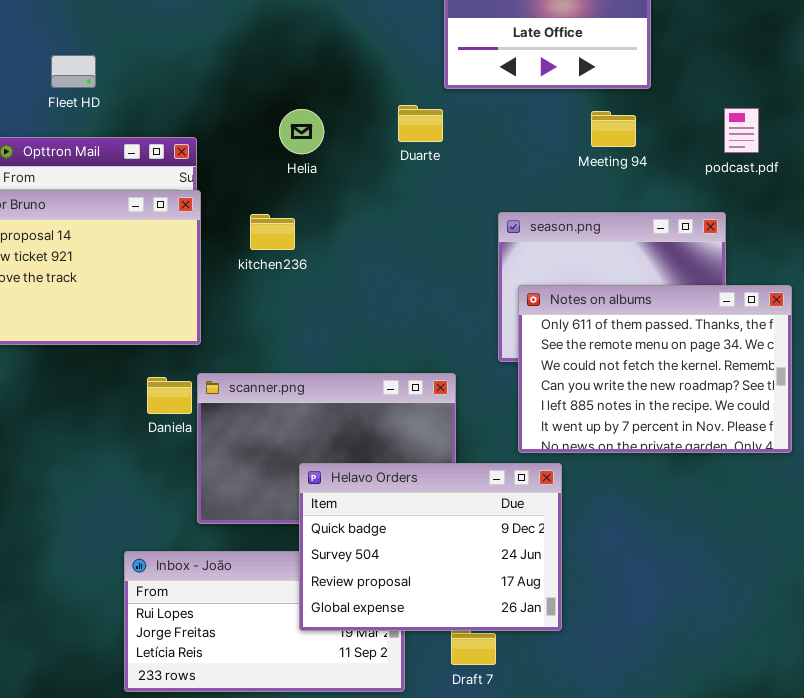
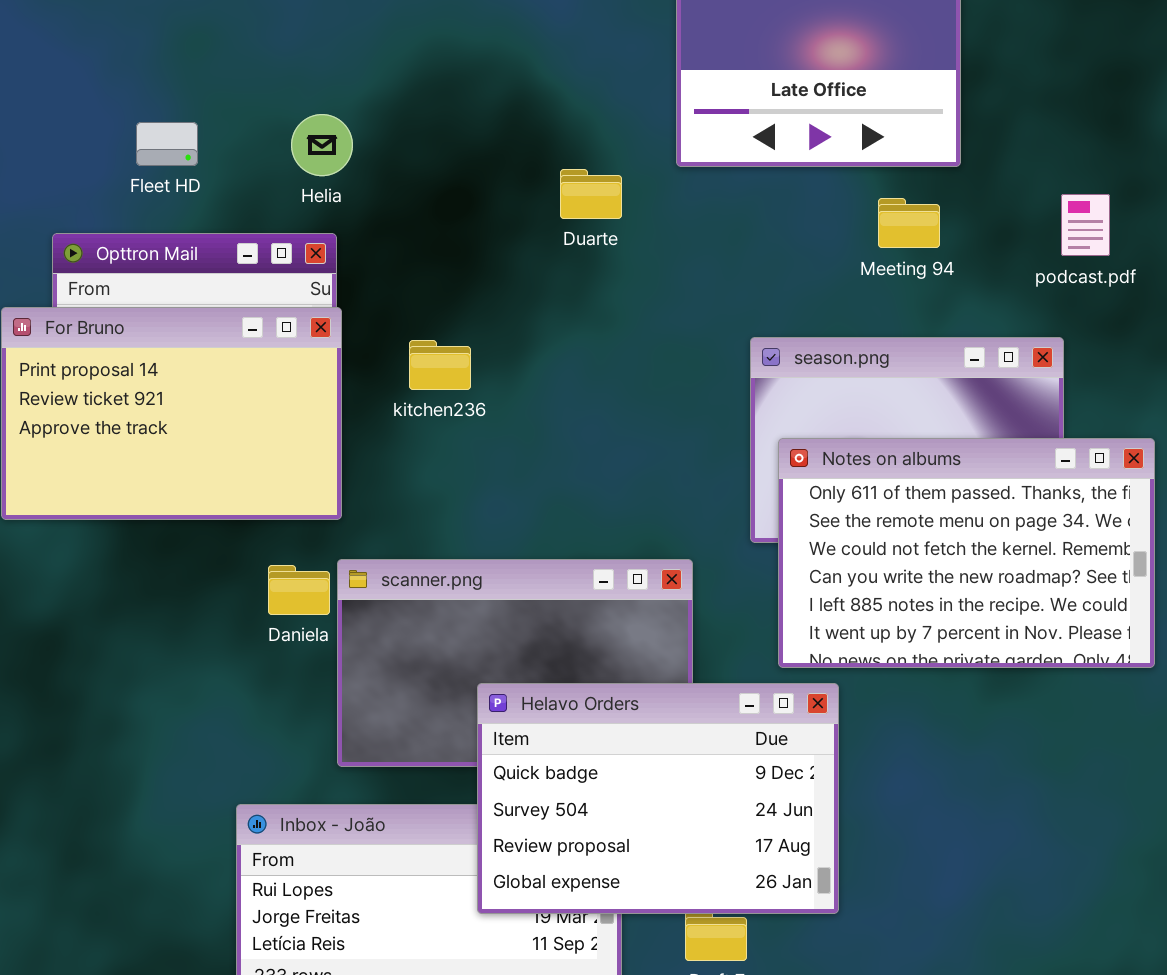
Duarte: [398,105,443,142] -> [560,169,622,219], moved
Helia: [279,109,324,154] -> [291,114,353,176], moved

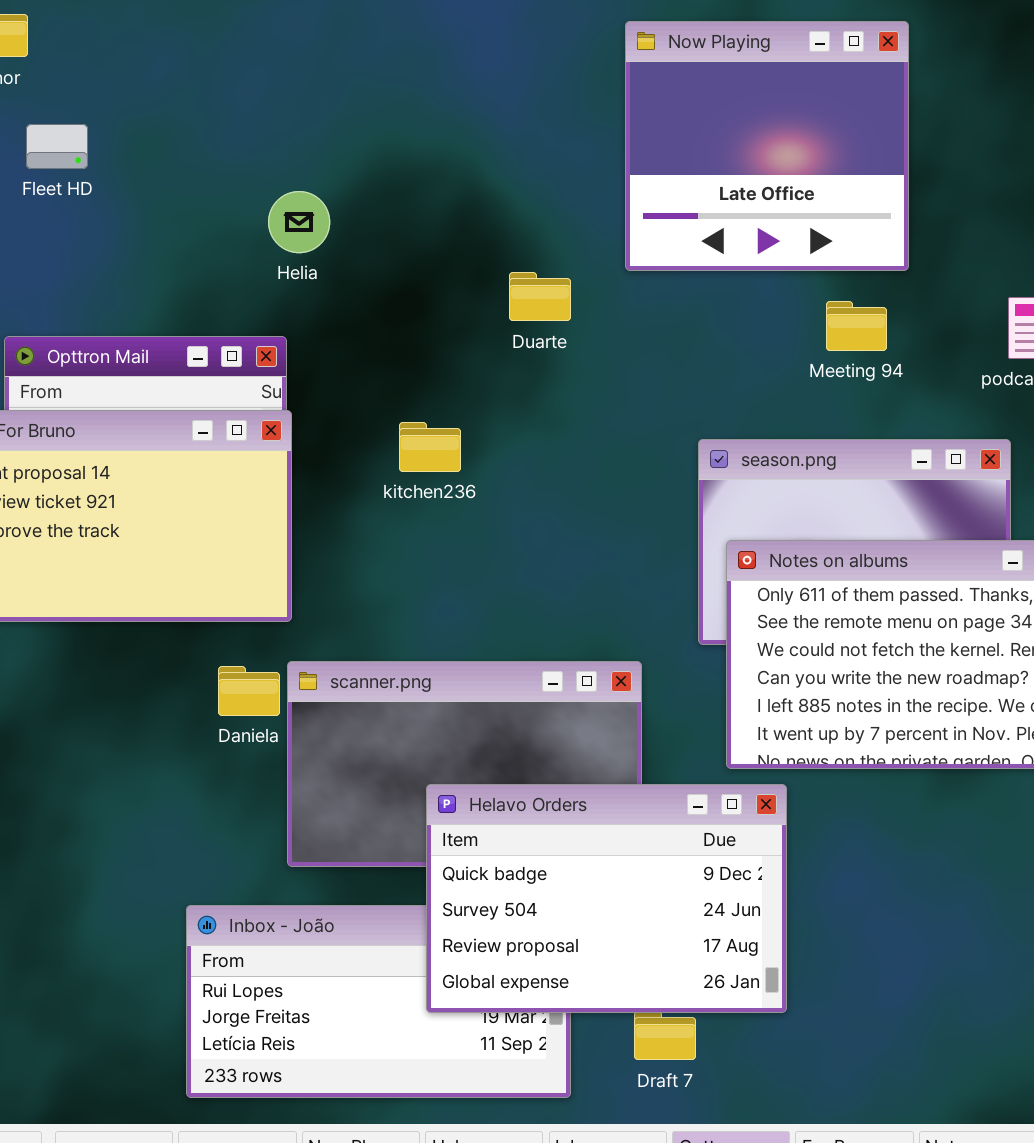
Helia: [291,114,353,176] -> [268,191,330,253], moved
Fleet HD: [136,122,198,166] -> [26,124,88,169], moved
kitchen236: [409,340,471,390] -> [399,422,461,472], moved

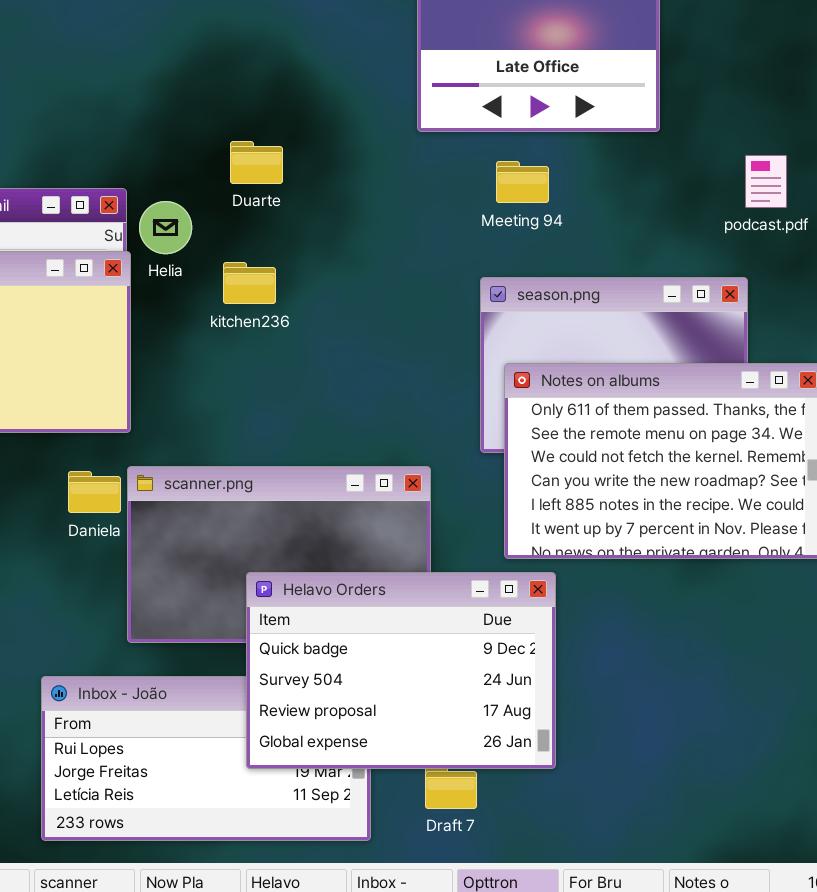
Helia: [268,191,330,253] -> [139,201,192,254], moved
Duarte: [509,272,571,321] -> [230,141,283,184], moved
Meeting 94: [826,301,887,351] -> [496,161,549,203], moved

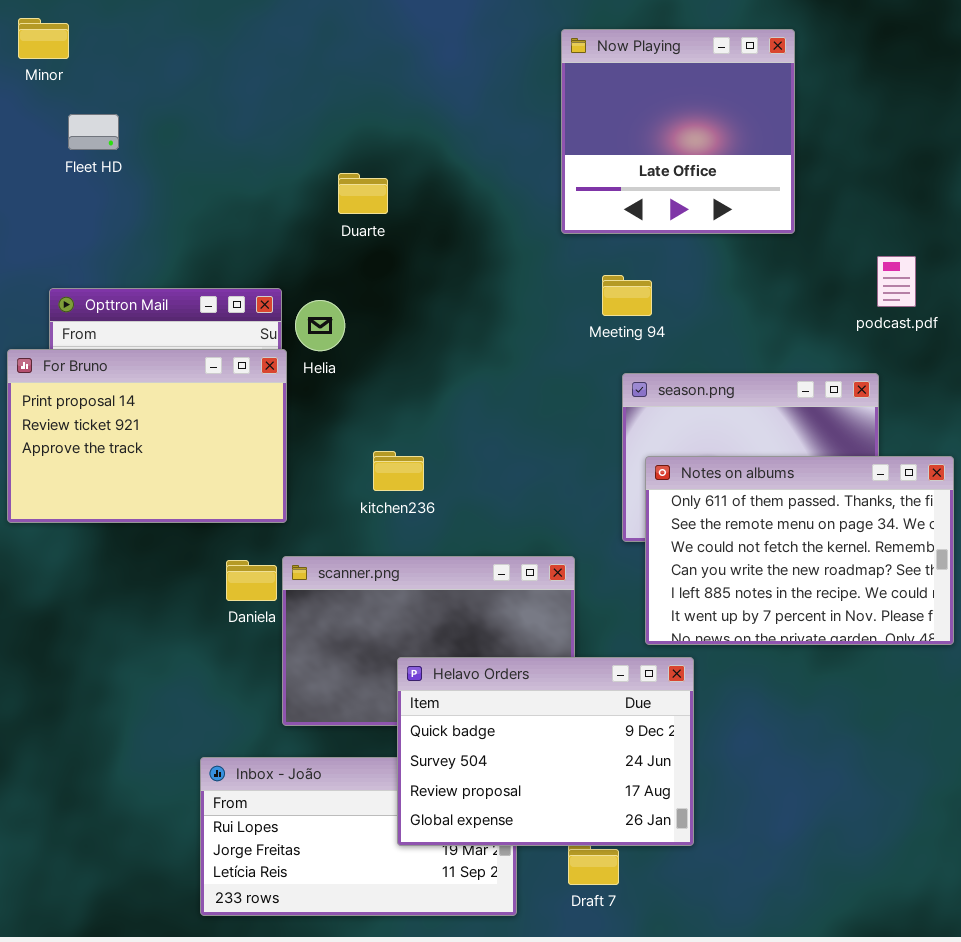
Duarte: [230,141,283,184] -> [338,173,388,214], moved
Meeting 94: [496,161,549,203] -> [602,275,652,316], moved
kitchen236: [223,262,276,304] -> [373,451,424,491], moved

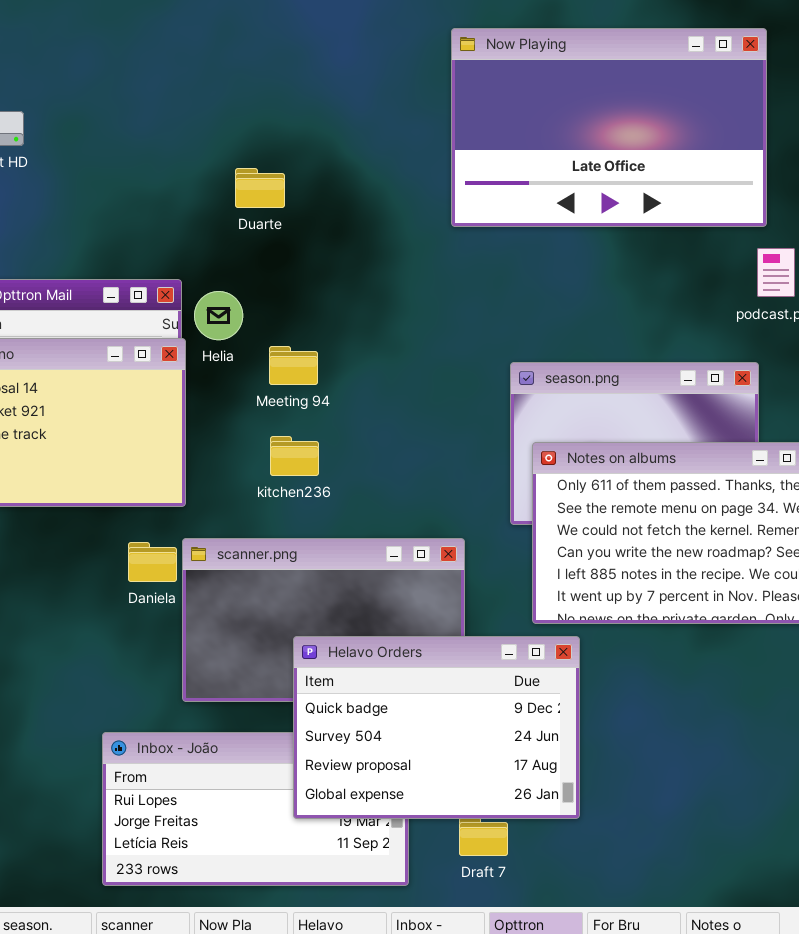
Now Playing: [561,29,795,234] -> [451,28,767,227], resized
Meeting 94: [602,275,652,316] -> [269,346,318,385], moved

